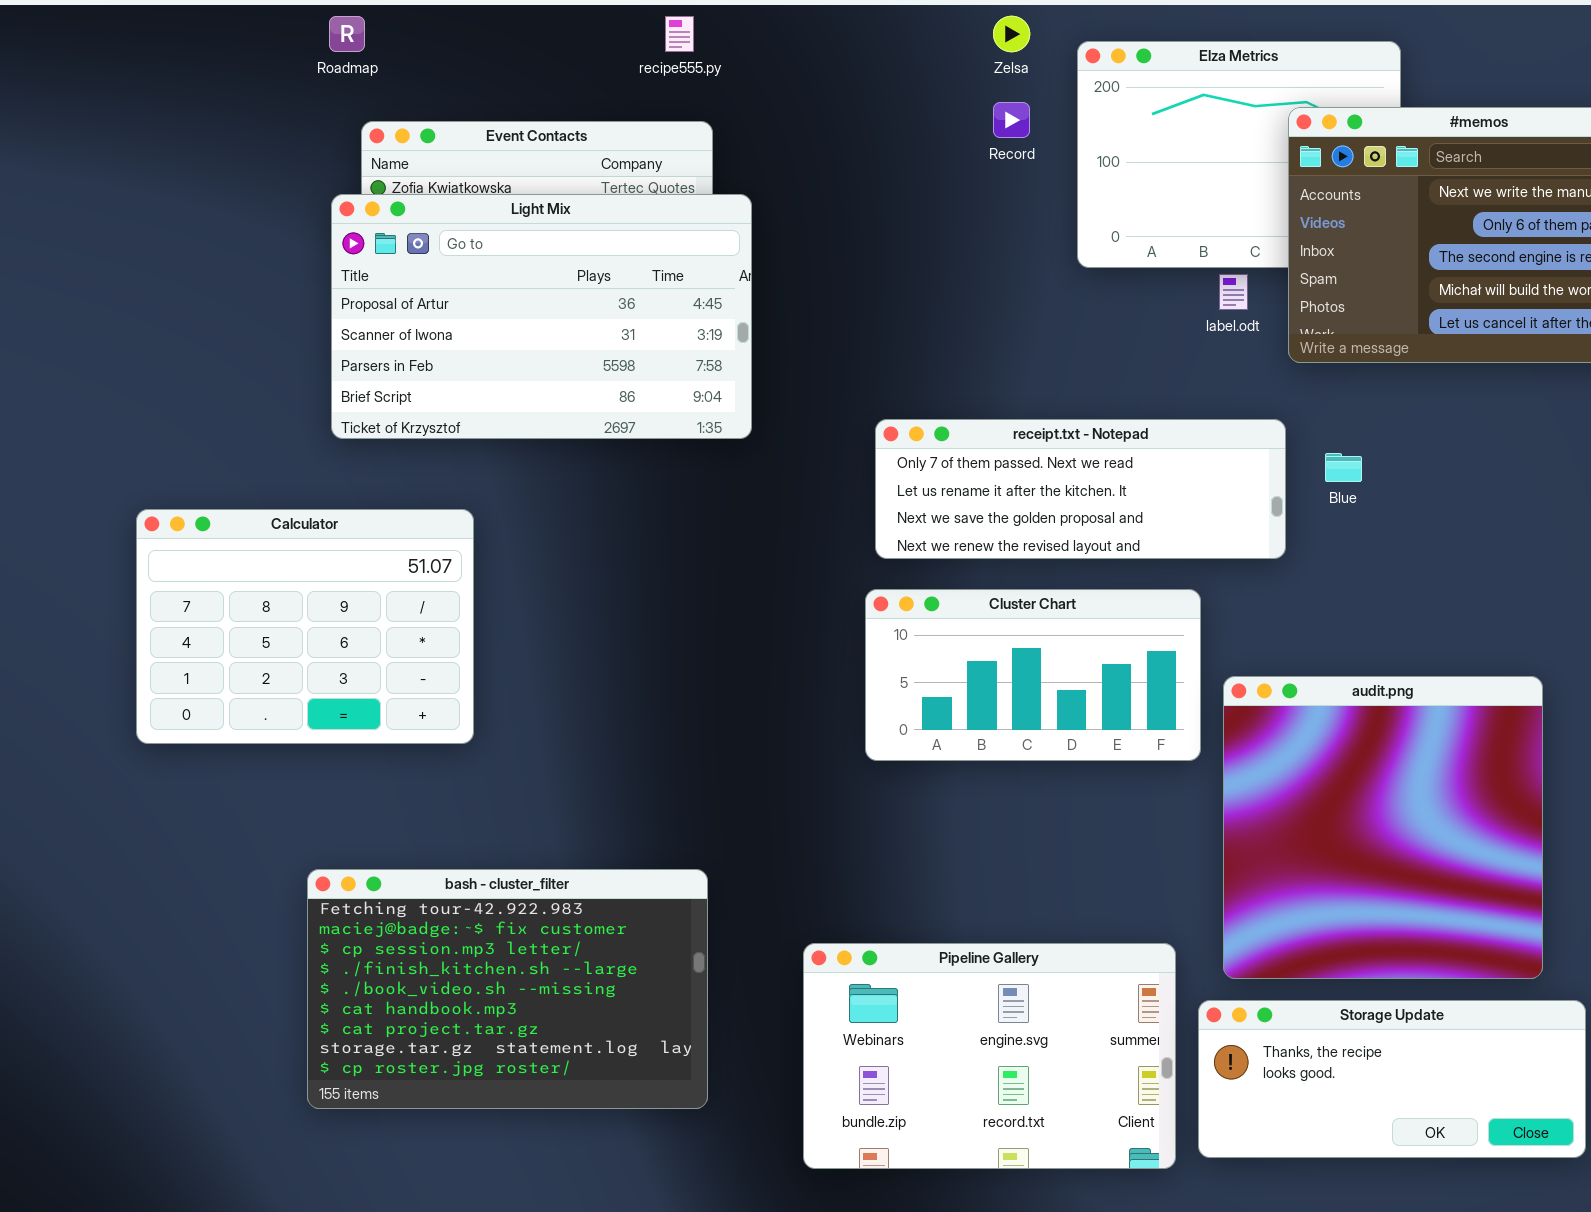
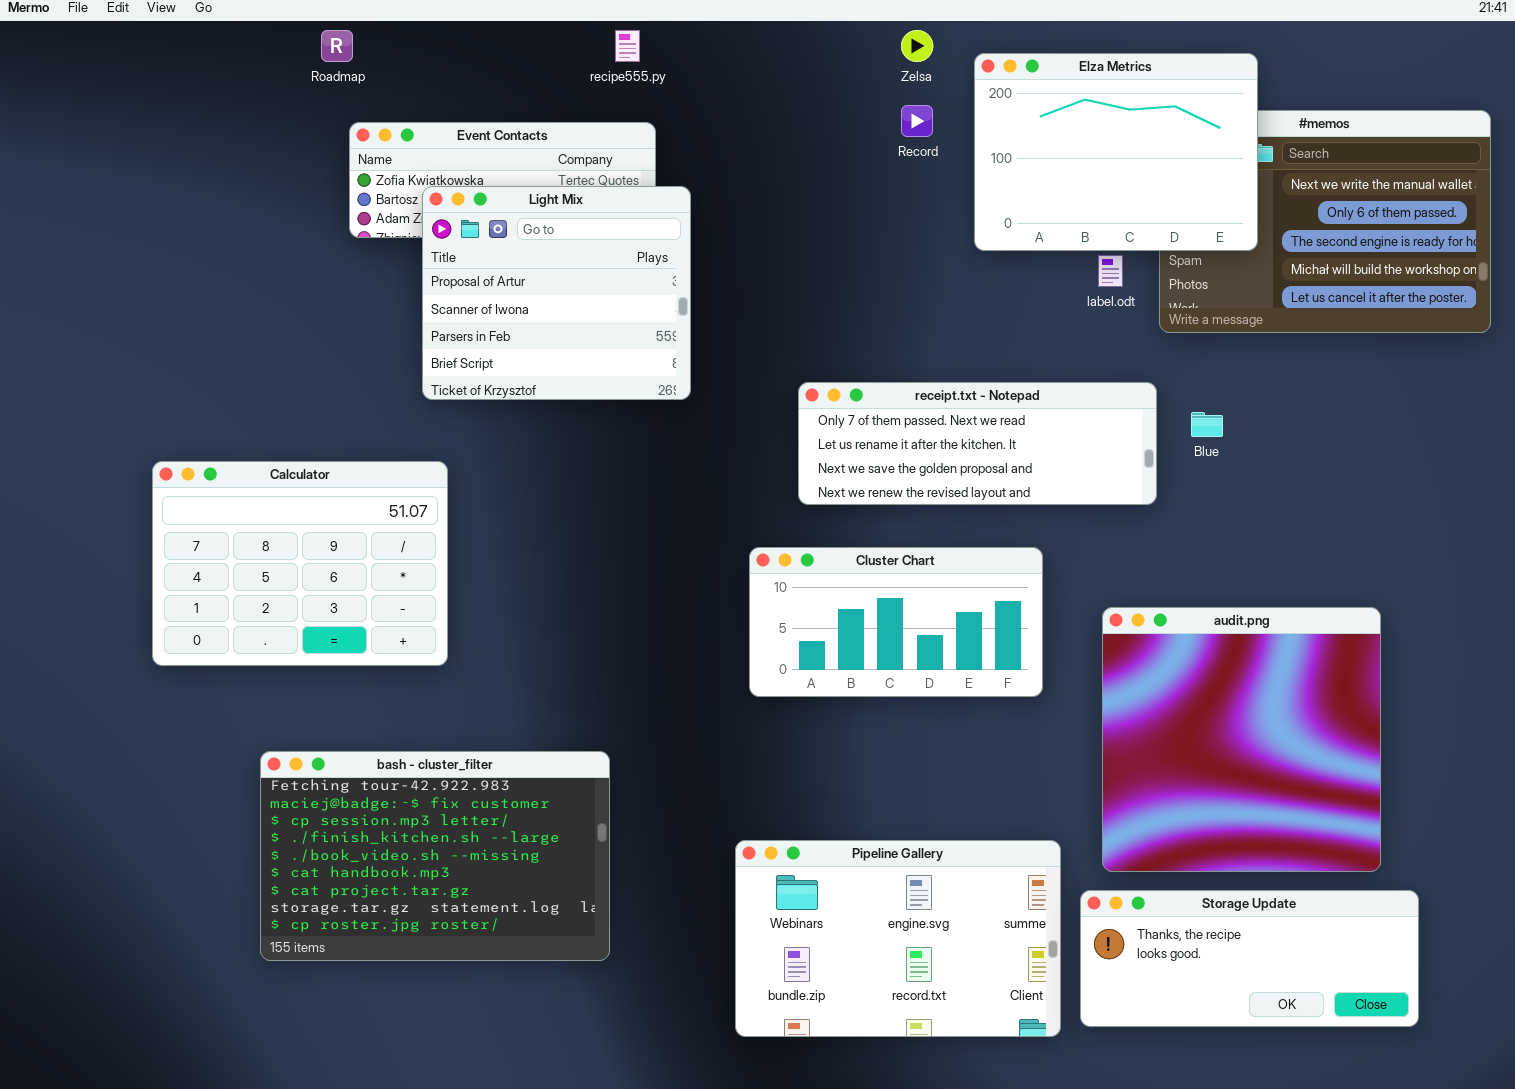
Elza Metrics: [1077,41,1401,268] -> [974,53,1258,251], raised
Light Mix: [331,194,752,439] -> [422,186,691,400], resized
Cluster Chart: [865,589,1201,761] -> [749,547,1043,697], moved
bash - cluster_filter: [307,869,708,1109] -> [260,751,610,961], moved

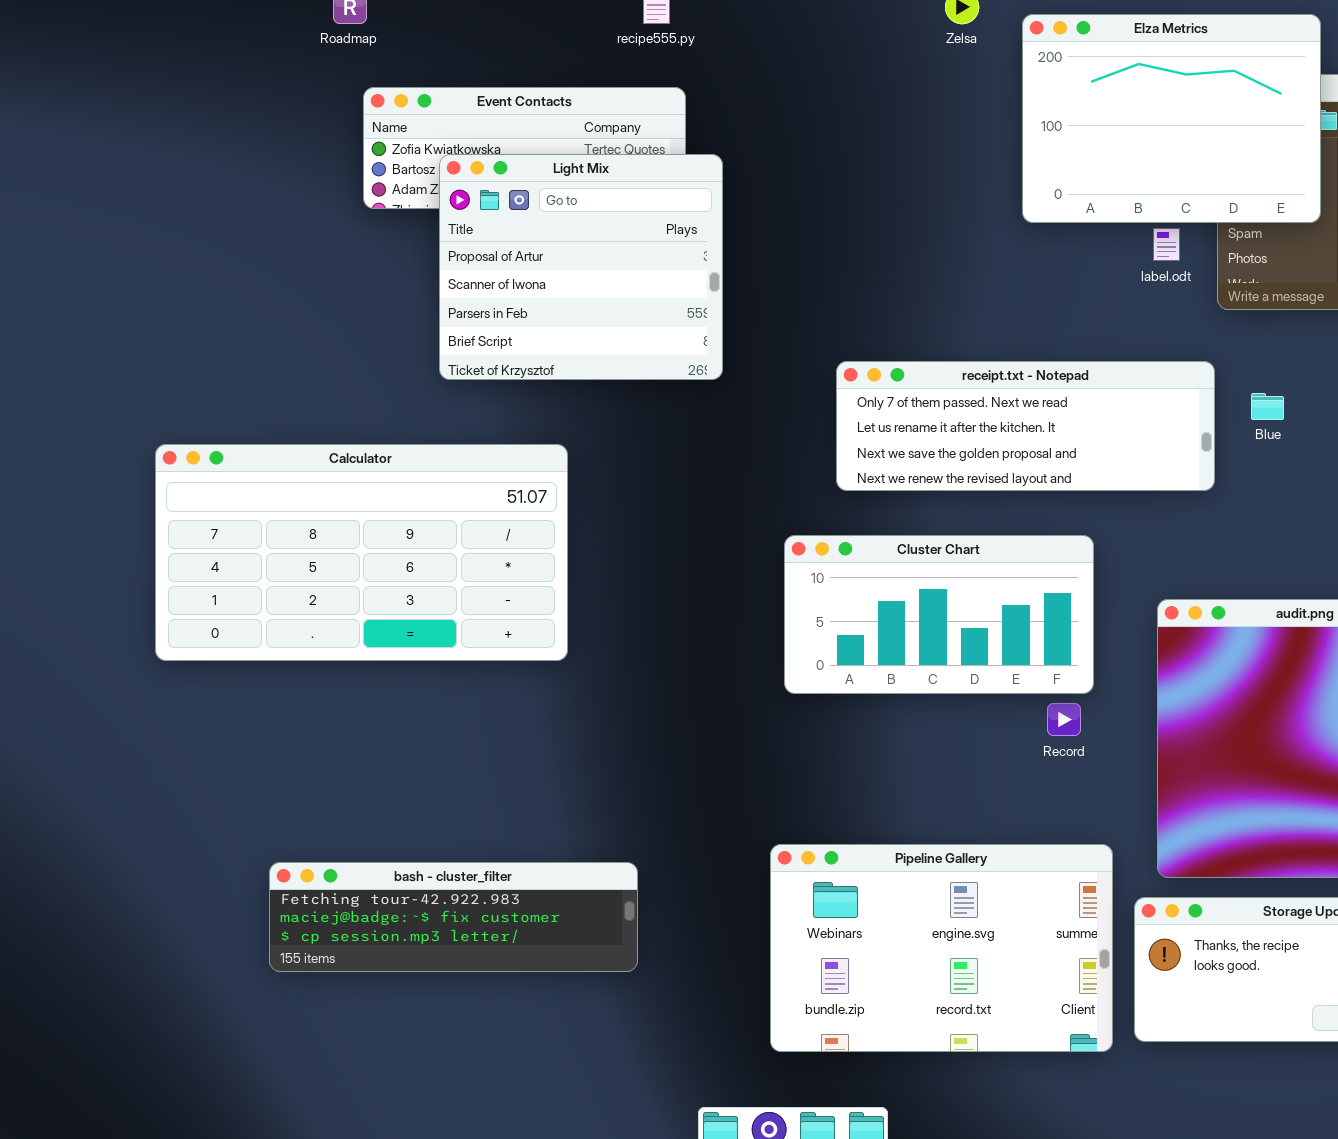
Record: [901,105,933,137] -> [1047,703,1081,736], moved
Calculator: [152,461,448,666] -> [155,444,568,661], resized
bash - cluster_filter: [260,751,610,961] -> [269,862,638,972], resized

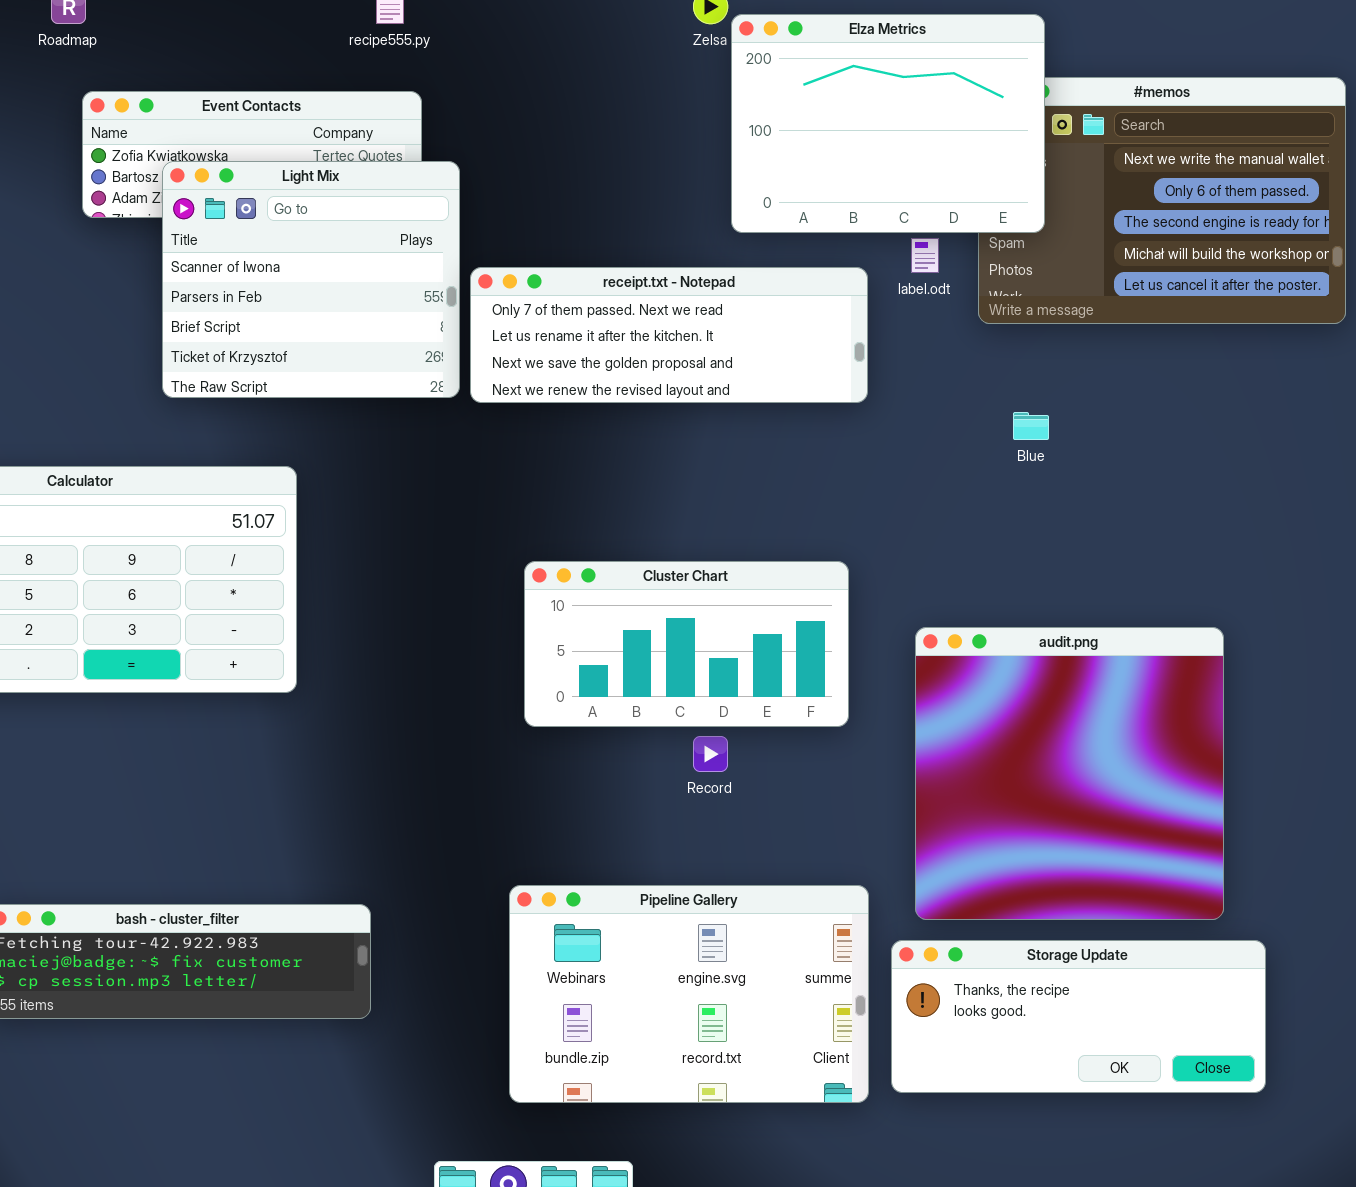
Elza Metrics: [1022,14,1321,223] -> [731,14,1045,233], moved
Light Mix: [439,154,723,380] -> [162,161,460,398], scrolled down 1 row
receipt.txt - Notepad: [836,361,1215,491] -> [470,267,868,403], moved
Record: [1047,703,1081,736] -> [693,736,728,772], moved

